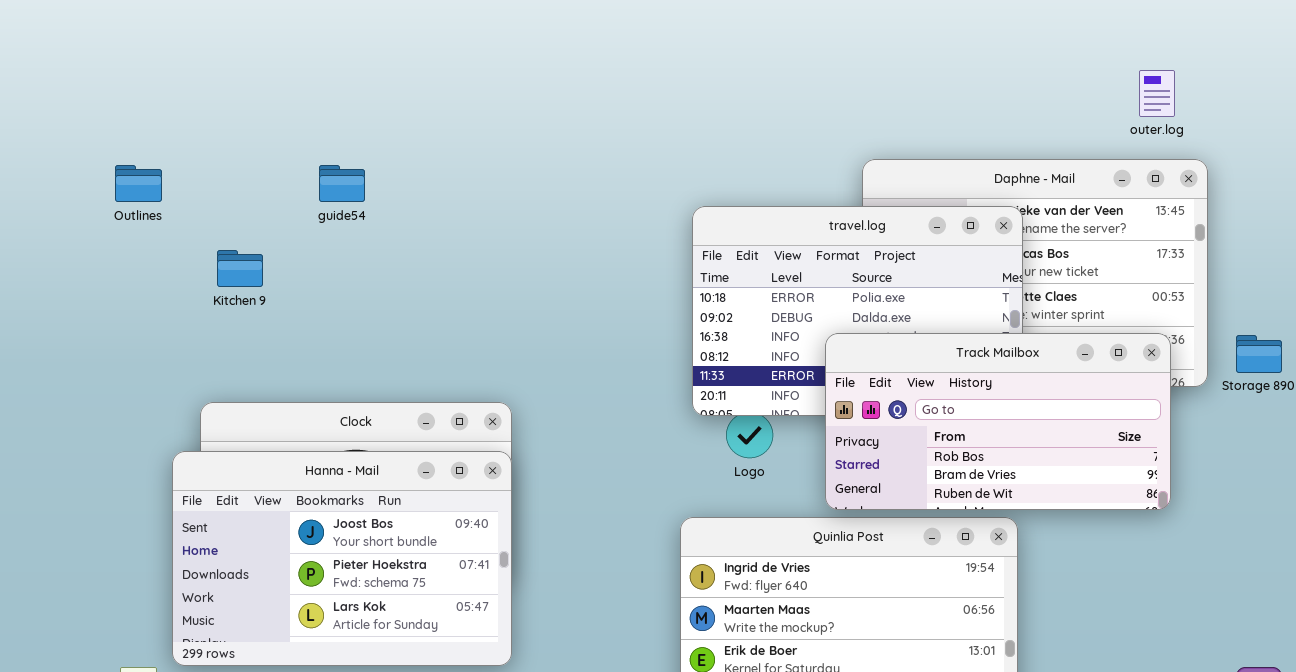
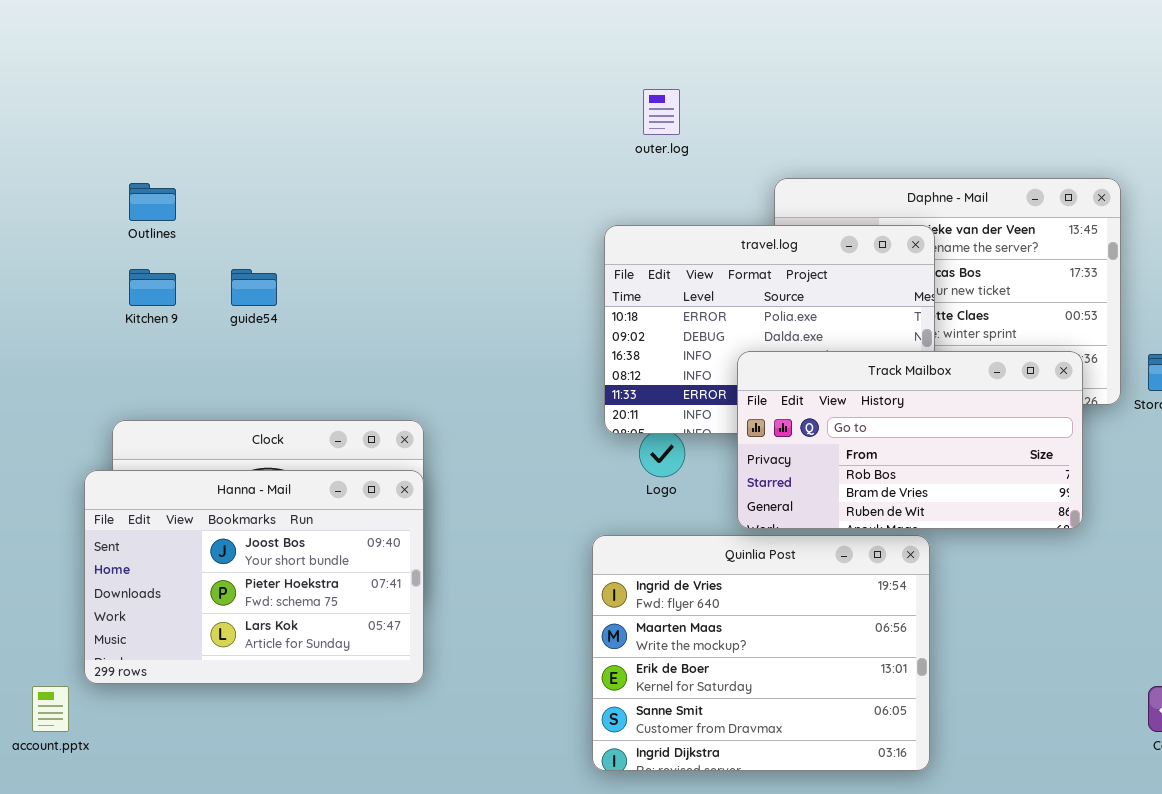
outer.log: [1139,70,1175,117] -> [643,89,680,135], moved
Outlines: [115,165,162,202] -> [129,183,176,221], moved
guide54: [319,165,365,202] -> [231,269,277,306], moved

